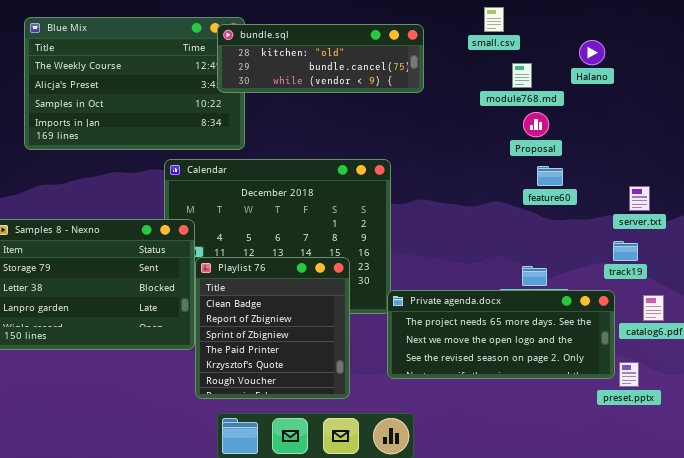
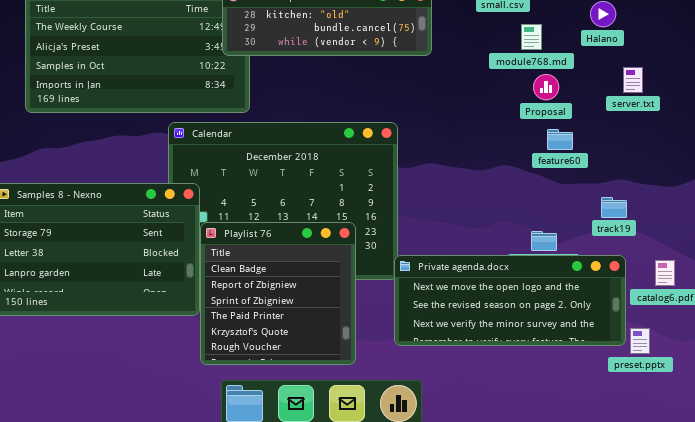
server.txt: [629,186,650,211] -> [623,67,643,93], moved
track19: [613,241,638,261] -> [601,197,627,218], moved
Private agenda.docx: [387,290,615,379] -> [394,255,626,346], scrolled down 1 row

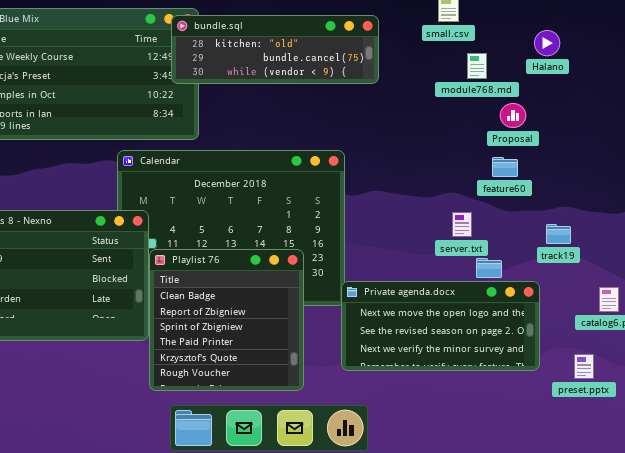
server.txt: [623,67,643,93] -> [452,212,472,237], moved
Proposal: [533,74,559,100] -> [500,103,526,128], moved
Private agenda.docx: [394,255,626,346] -> [341,281,540,371], resized

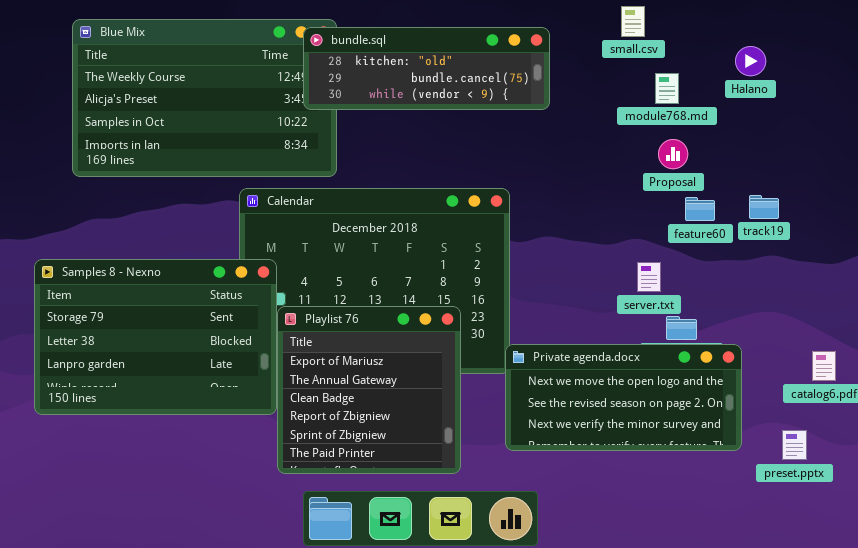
Proposal: [500,103,526,128] -> [658,139,688,169], moved
track19: [546,224,571,244] -> [749,195,779,219], moved
Playlist 76: [149,249,304,391] -> [277,306,461,474], scrolled up 2 rows

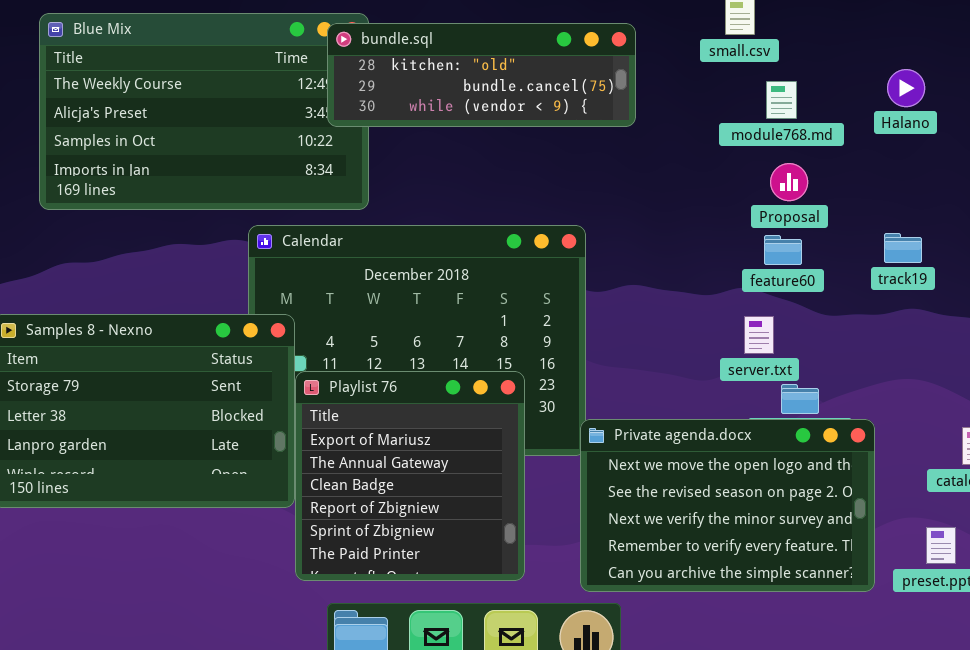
Halano: [735,46,766,76] -> [887,69,925,107], moved
feature60: [685,197,715,221] -> [764,235,802,265], moved
Private agenda.docx: [505,344,742,451] -> [580,419,875,592], resized

